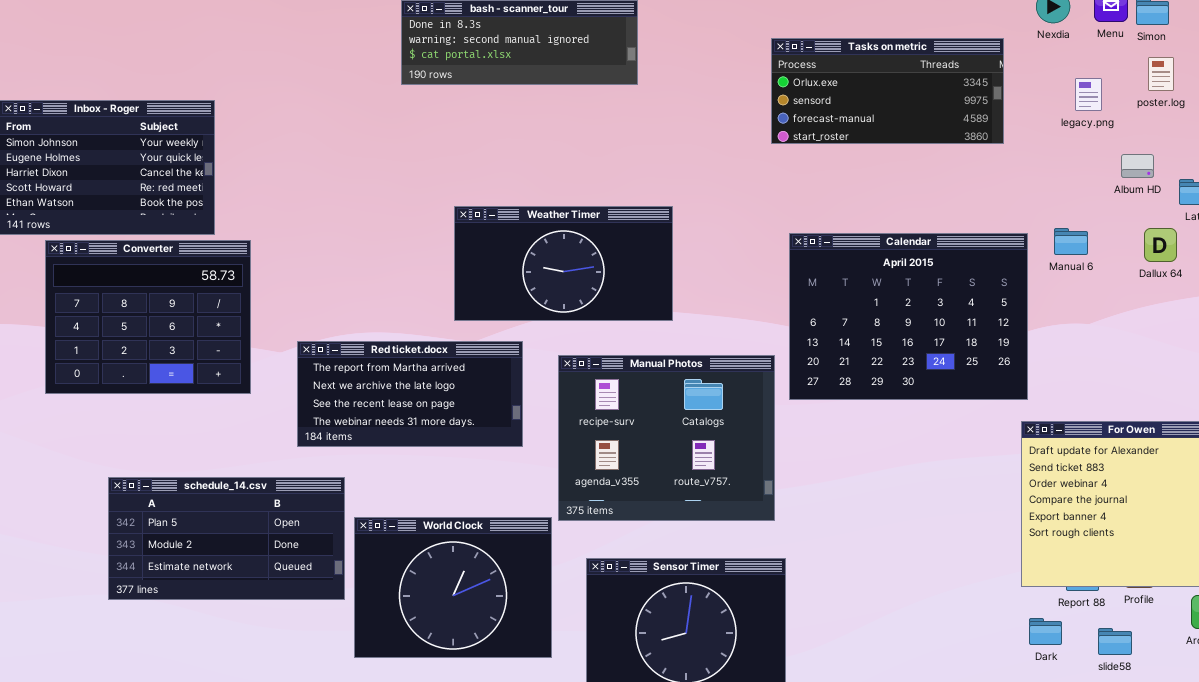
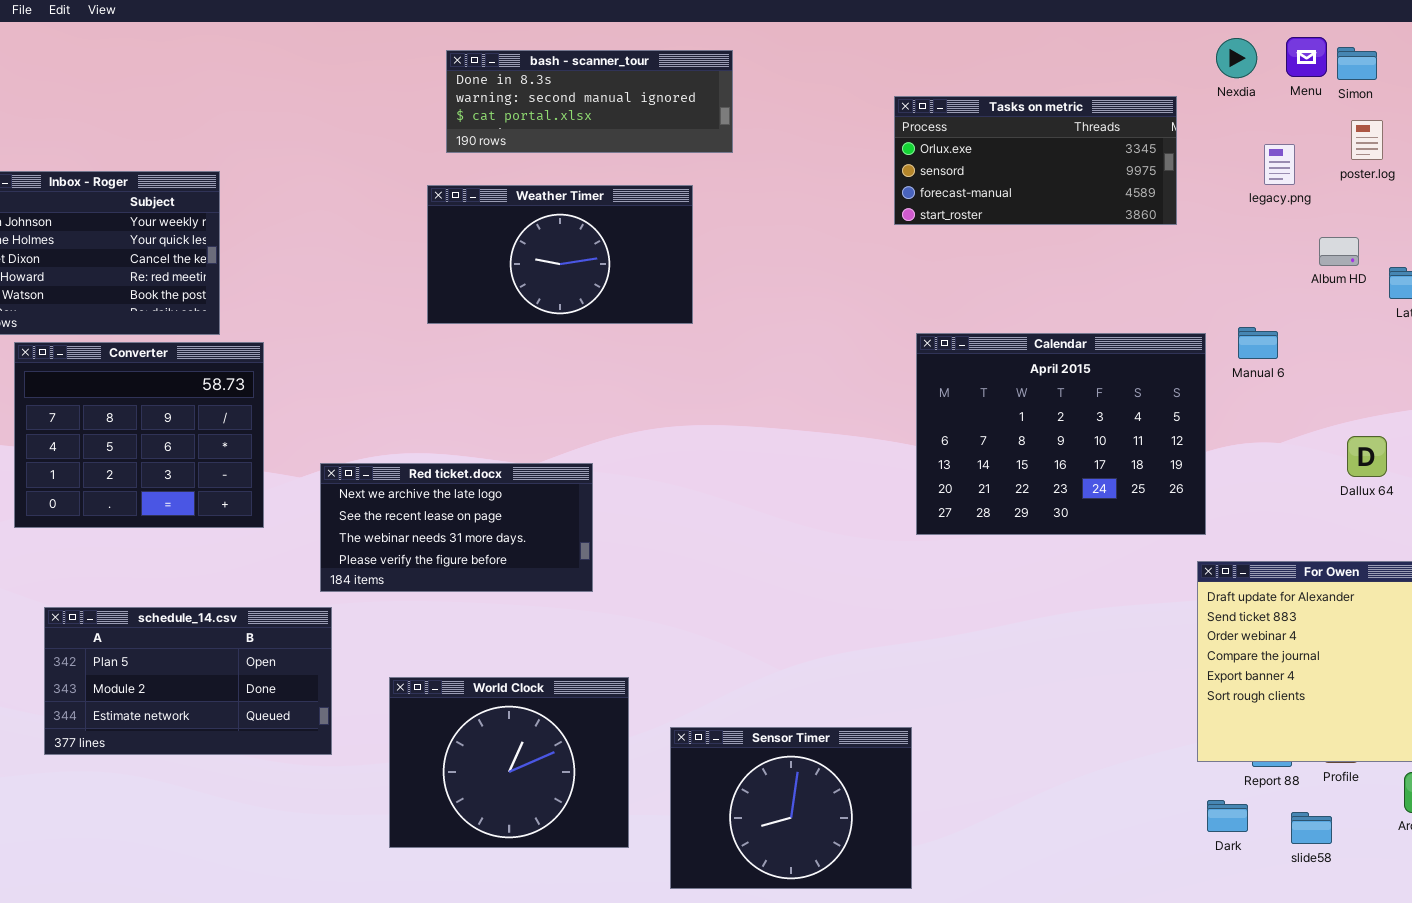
Weather Timer: [454,206,673,321] -> [427,185,693,324], moved
Dallux 64: [1144,228,1177,262] -> [1347,436,1387,477], moved
Red ticket.docx: [297,341,523,447] -> [320,463,593,592], scrolled down 1 row
Manual Photos: [558,355,775,521] -> none, closed
schedule_14.csv: [108,477,345,600] -> [44,607,332,755], moved

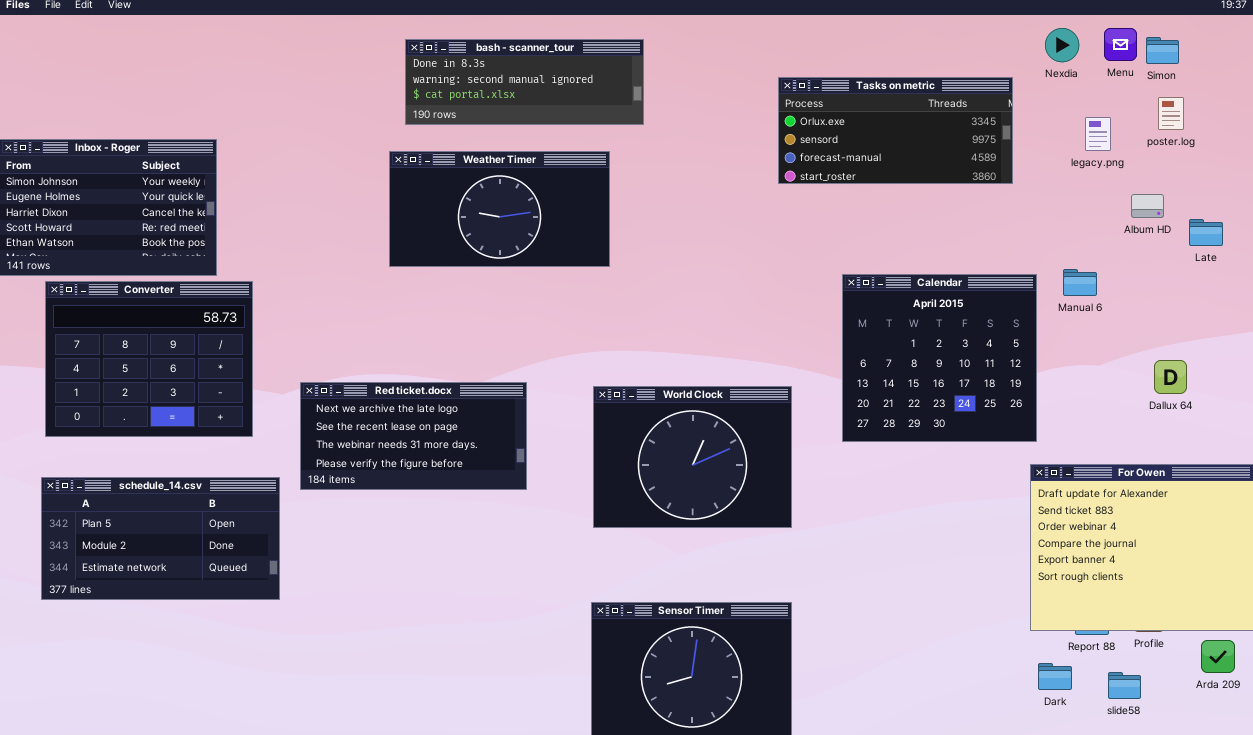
Calendar: [916,333,1206,535] -> [842,274,1037,442], resized
schedule_14.csv: [44,607,332,755] -> [41,477,280,600], moved
World Clock: [389,677,629,848] -> [593,386,792,528], moved

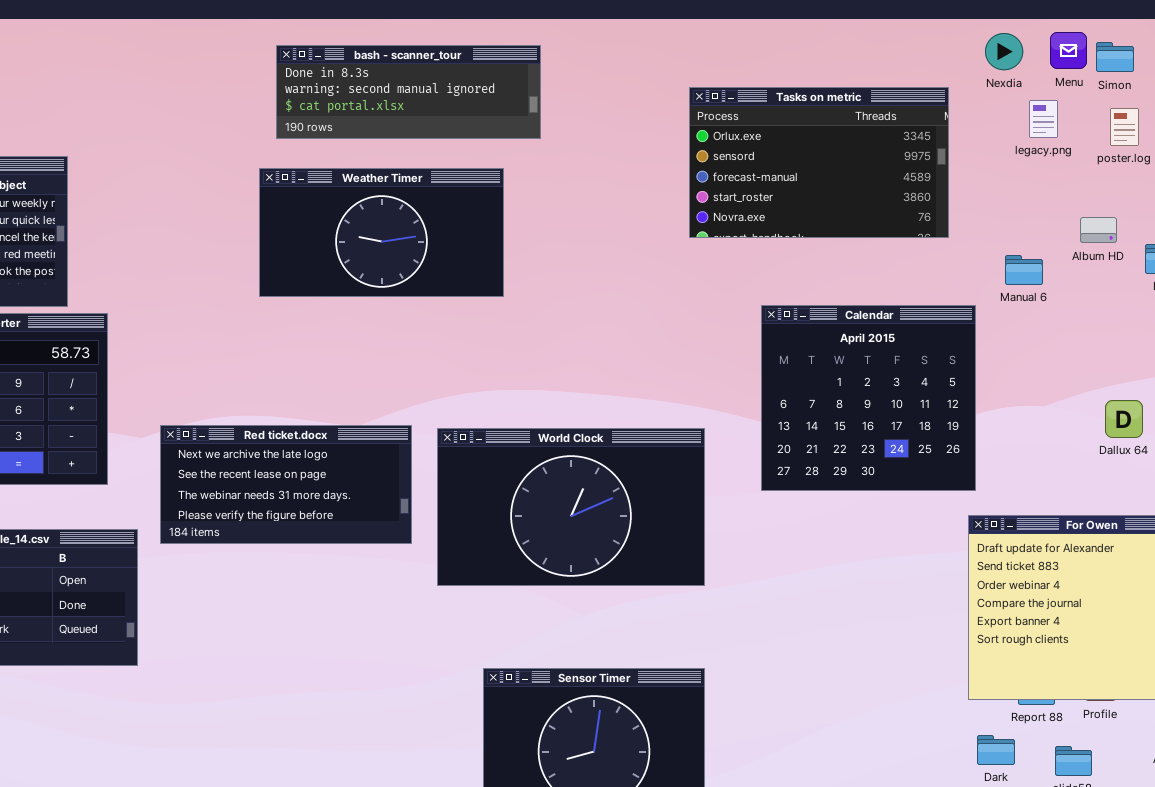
Tasks on metric: [778,77,1013,184] -> [689,87,949,238], resized
legacy.png: [1085,117,1111,151] -> [1029,100,1058,138], moved
Manual 6: [1063,269,1097,296] -> [1005,255,1043,285], moved
World Clock: [593,386,792,528] -> [437,428,705,586], resized

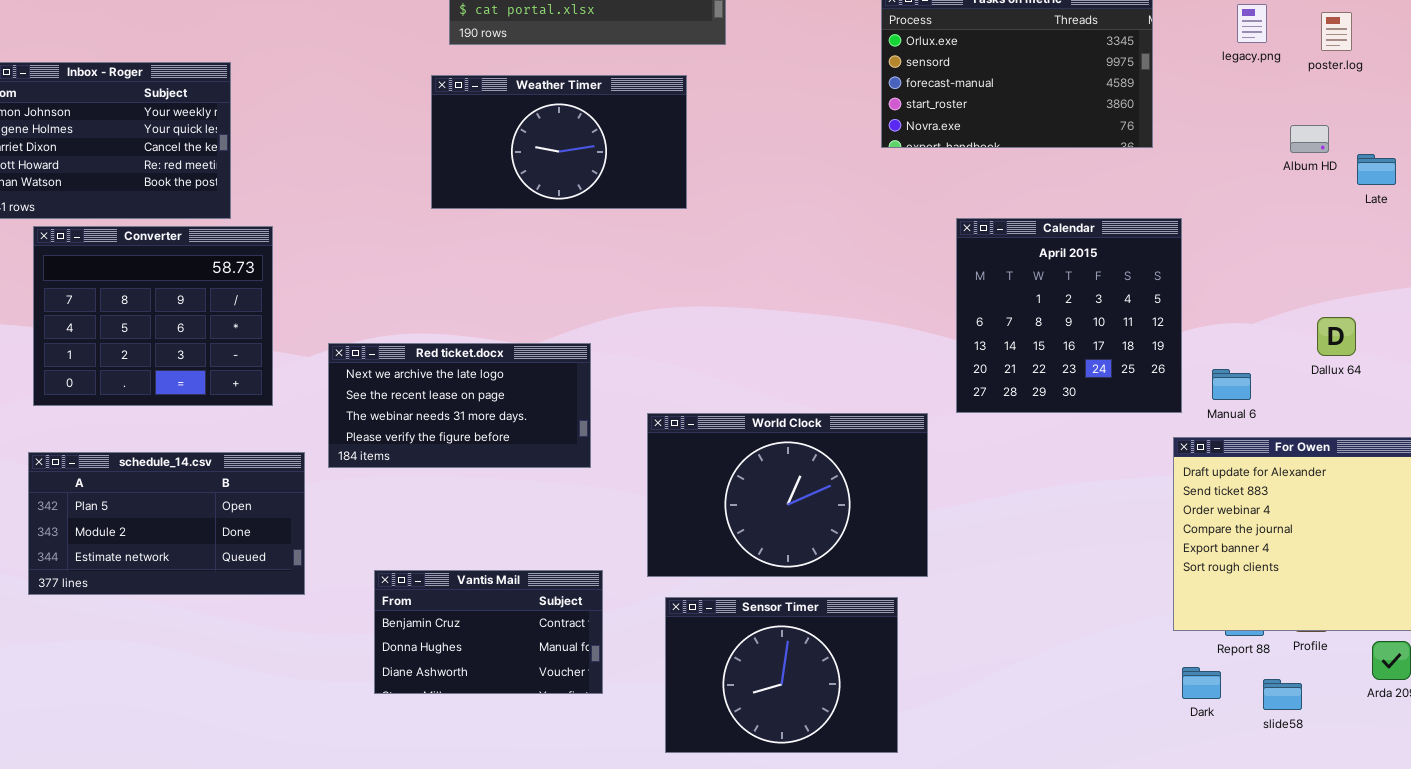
Manual 6: [1005,255,1043,285] -> [1212,369,1251,400], moved
World Clock: [437,428,705,586] -> [647,413,928,577], moved
Vantis Mail: none -> [374,570,603,694], opened

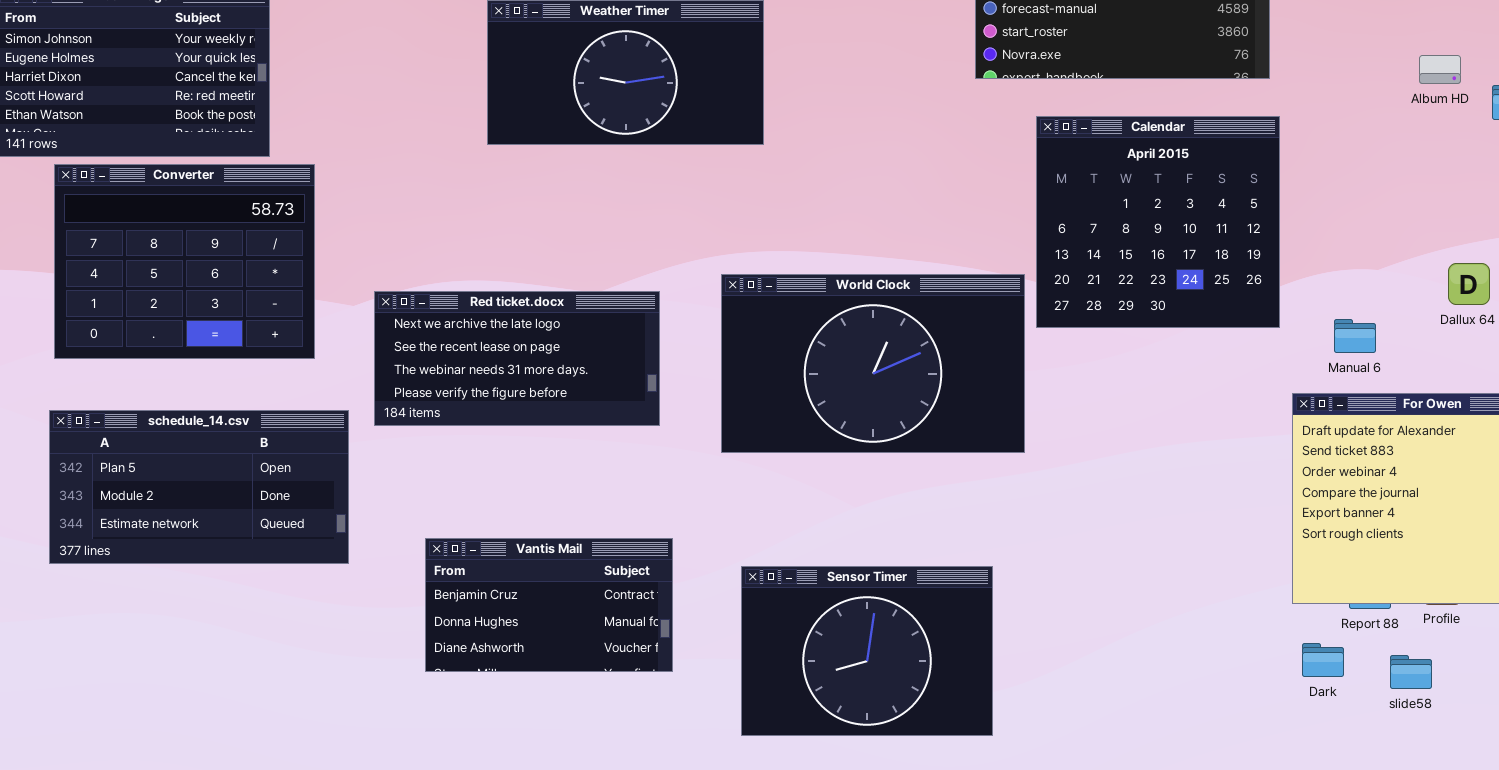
Calendar: [956,218,1182,413] -> [1036,116,1280,328], moved
World Clock: [647,413,928,577] -> [721,274,1025,453], moved

